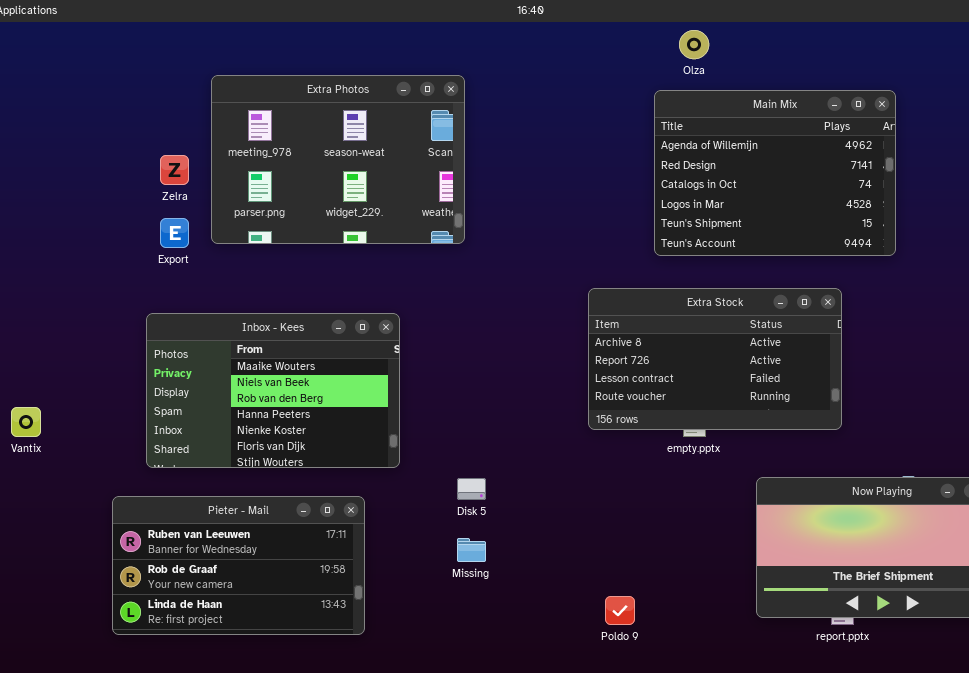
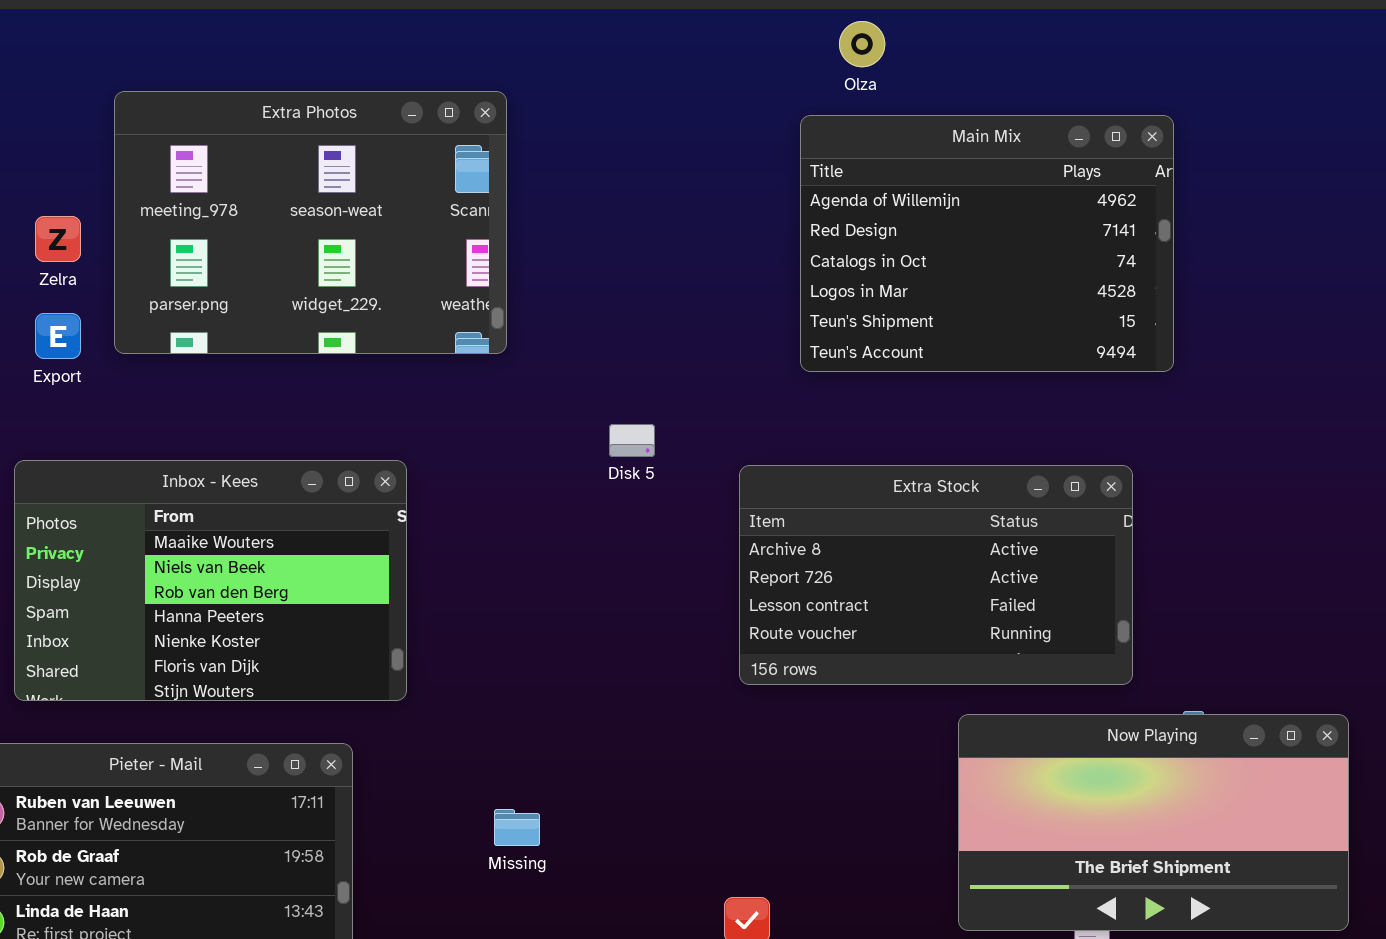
Extra Stock: [588,288,842,430] -> [739,465,1133,685], moved
Disk 5: [457,478,486,500] -> [609,424,655,457], moved

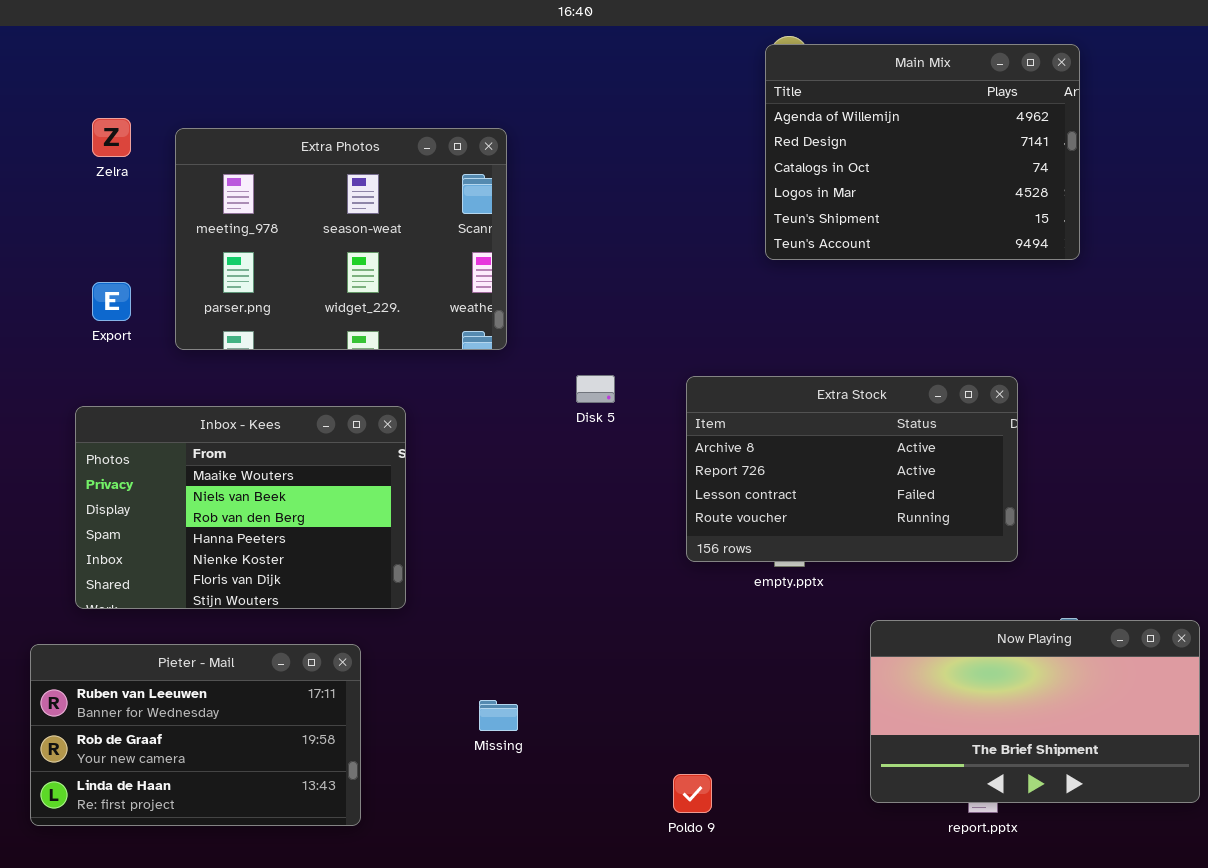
Extra Photos: [114,91,507,354] -> [175,128,507,350], moved
Main Mix: [800,115,1174,372] -> [765,44,1080,260], moved
Zelra: [35,216,81,262] -> [92,118,131,157], moved
Extra Stock: [739,465,1133,685] -> [686,376,1018,562], moved

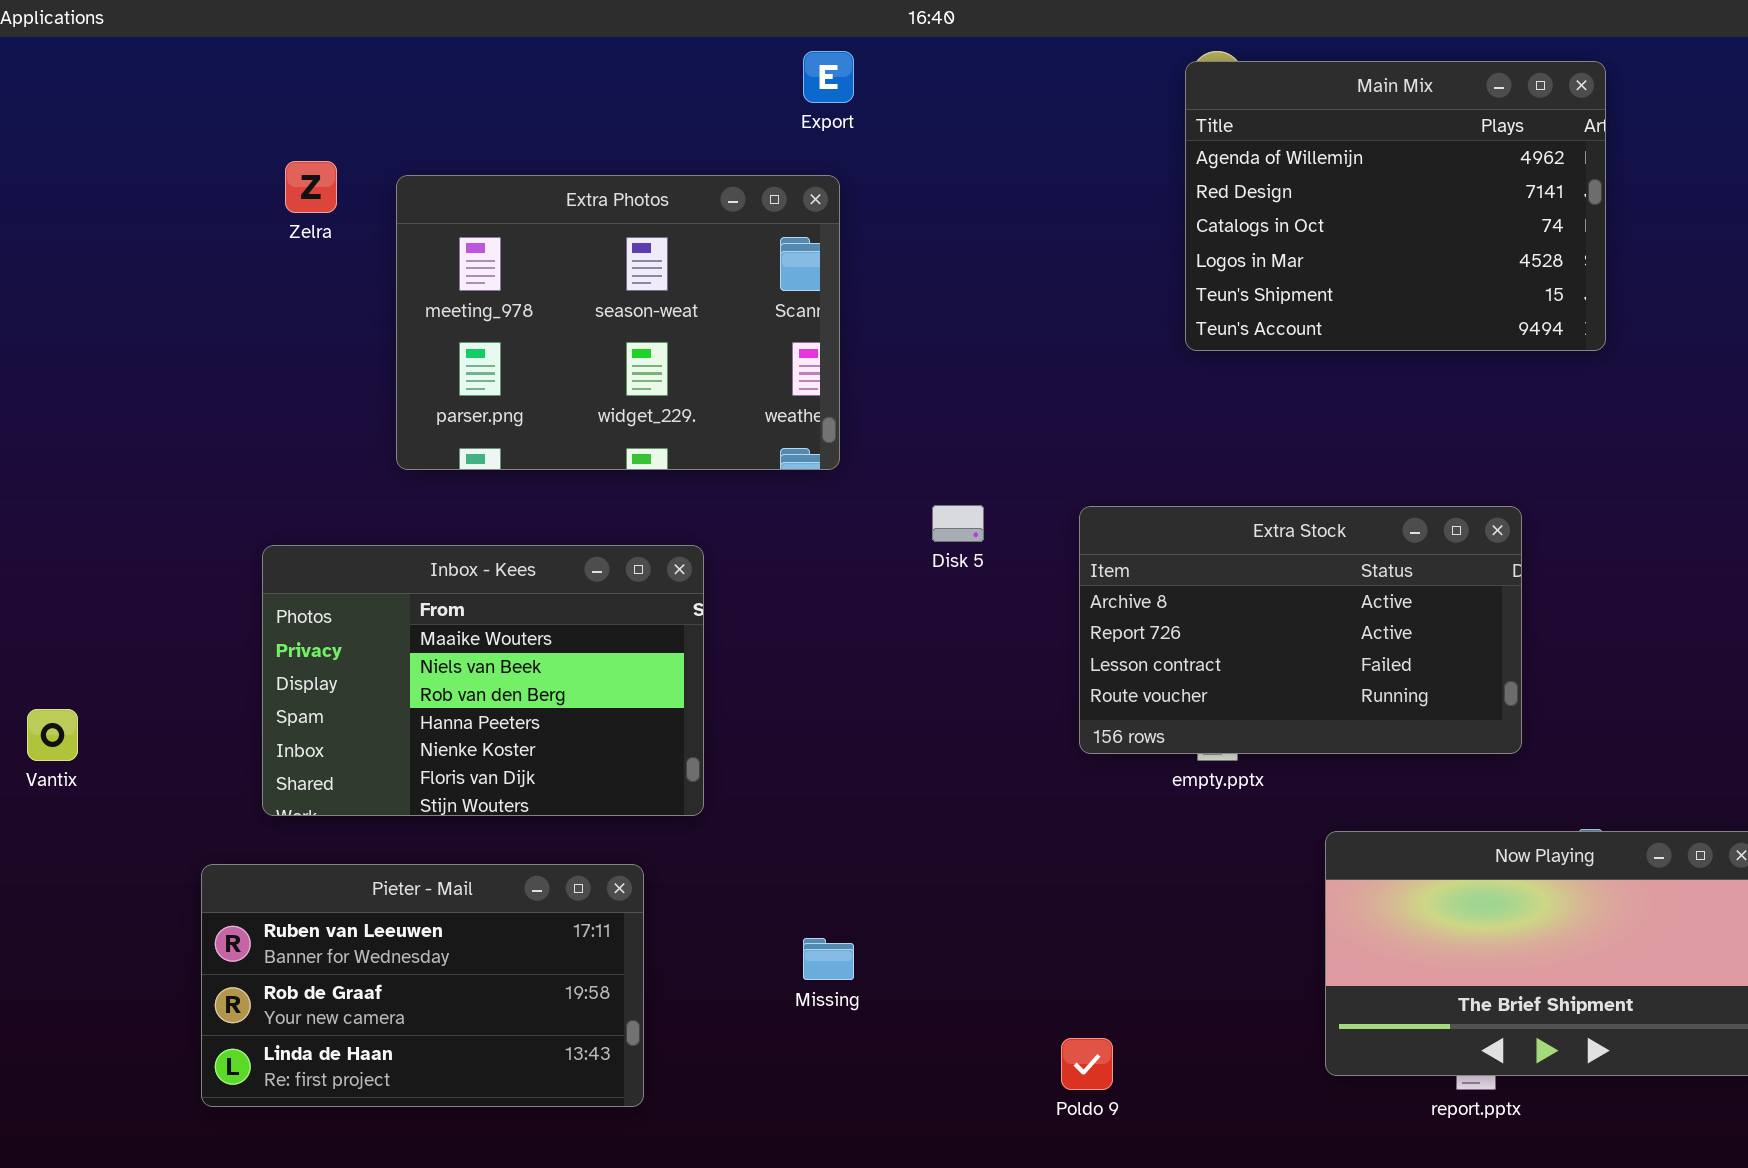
Export: [92,282,131,321] -> [803,51,854,103], moved

